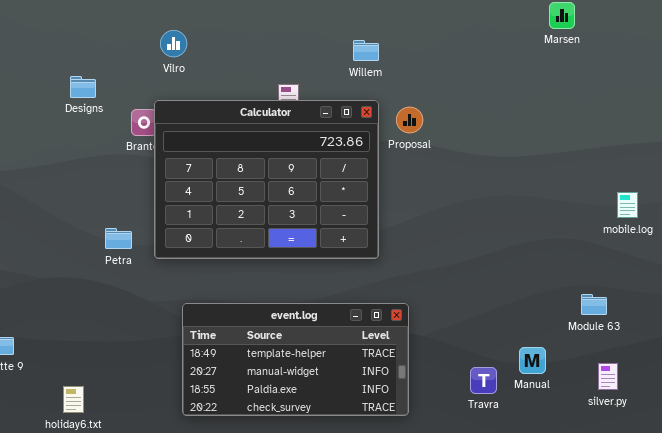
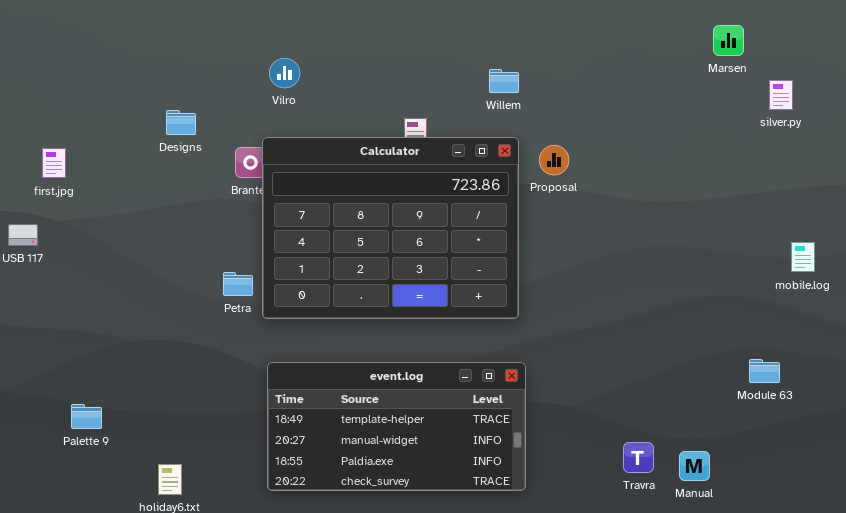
Petra: [105,228,132,249] -> [223,272,253,296], moved
event.log: [182,303,409,416] -> [267,362,526,491], moved
Manual: [519,347,546,374] -> [679,451,710,481], moved
silver.py: [598,363,618,390] -> [769,80,793,110], moved

